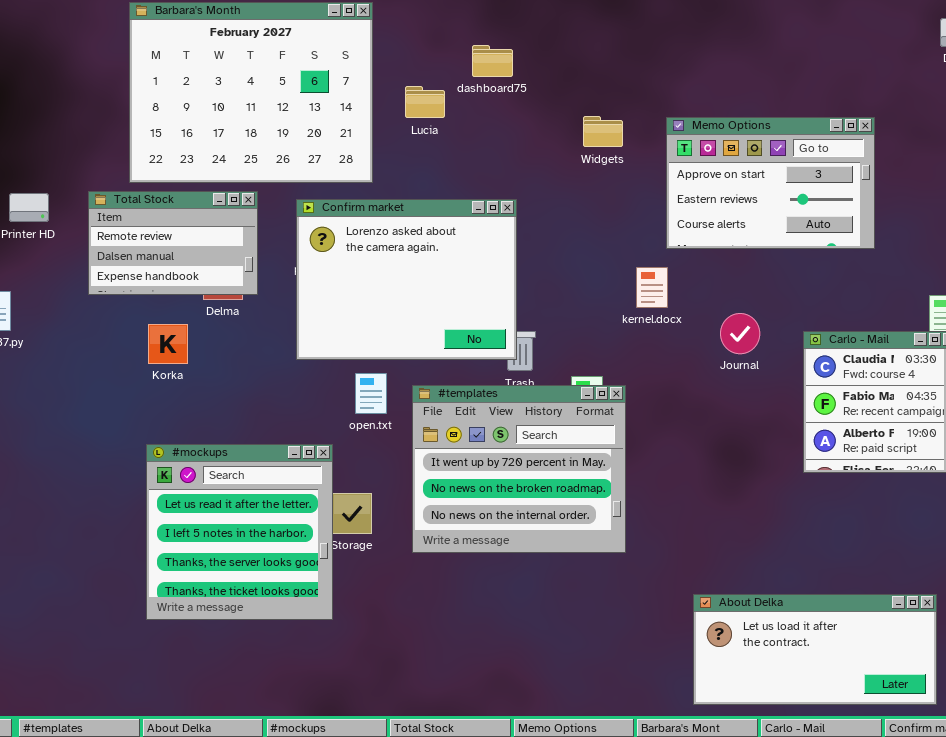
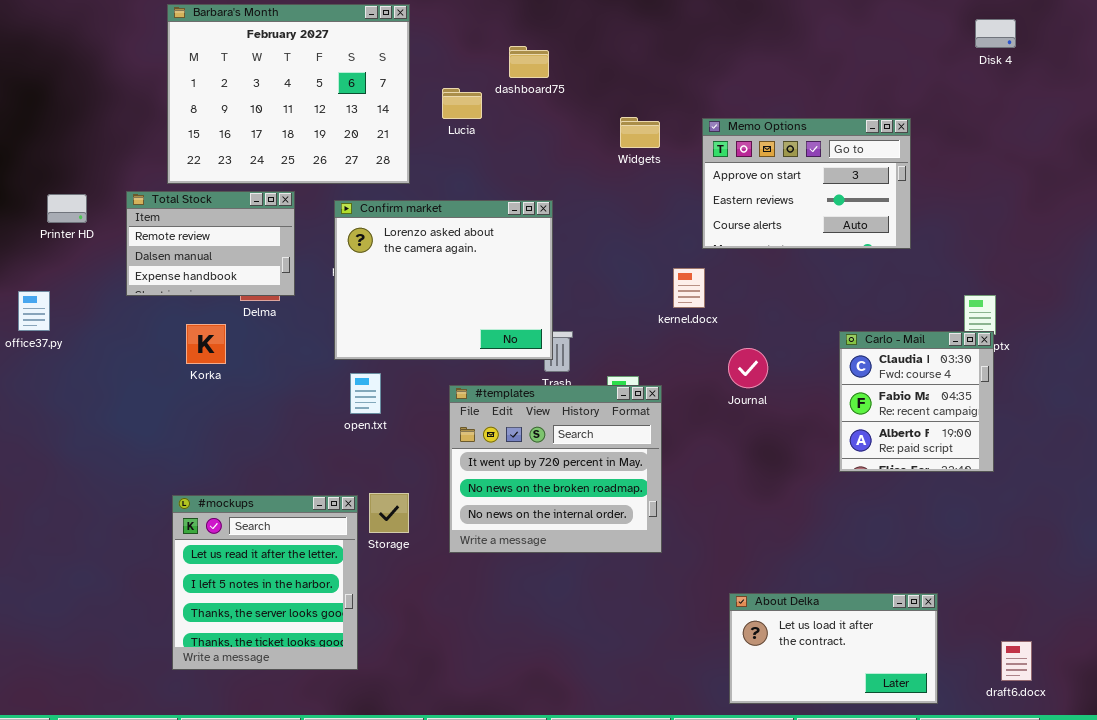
Journal: [720,313,760,354] -> [728,348,768,388], moved
open.txt: [355,373,387,414] -> [350,373,381,414], moved
#mockups: [146,444,333,620] -> [172,495,358,670], moved
About Delka: [693,594,937,705] -> [729,593,938,704], resized

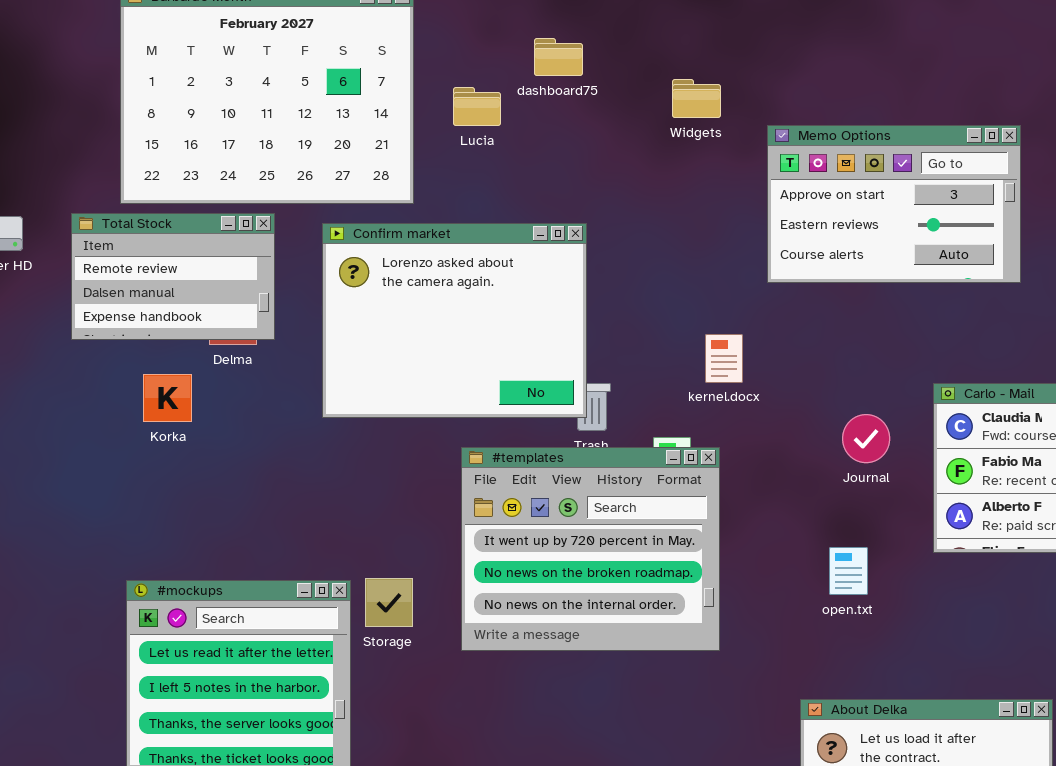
Widgets: [620,117,660,148] -> [672,79,721,118], moved
kernel.docx: [673,268,705,308] -> [705,334,743,383], moved
Journal: [728,348,768,388] -> [842,414,890,463], moved
open.txt: [350,373,381,414] -> [829,547,868,595], moved

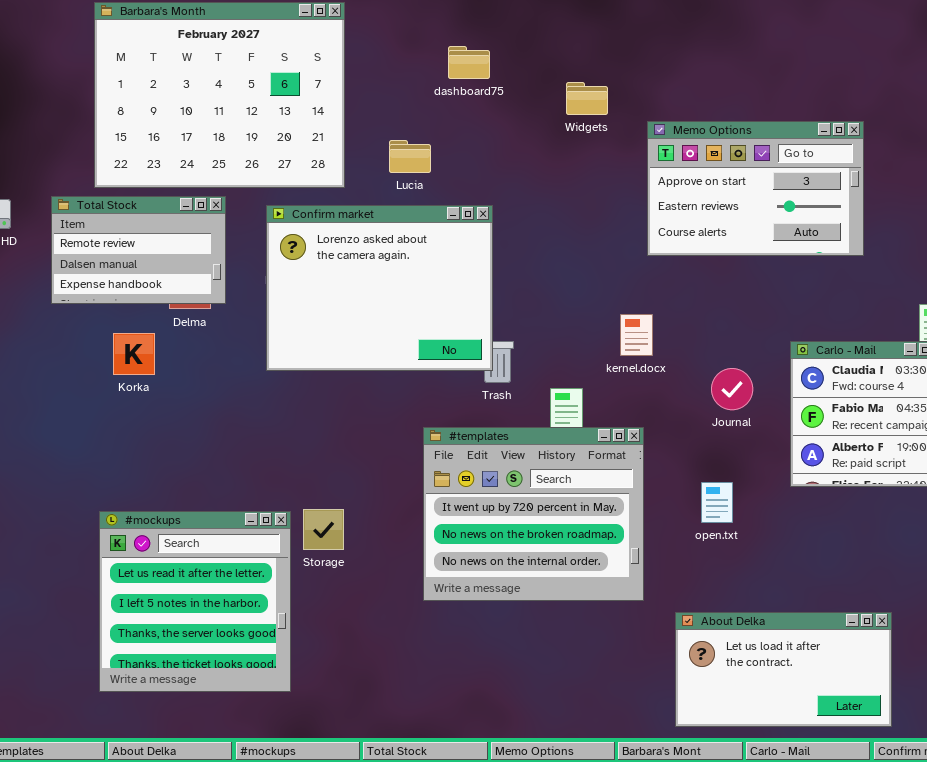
Lucia: [453,87,501,126] -> [389,140,431,173], moved
kernel.docx: [705,334,743,383] -> [620,314,653,356], moved
#templates: [461,447,720,651] -> [423,427,644,601], moved

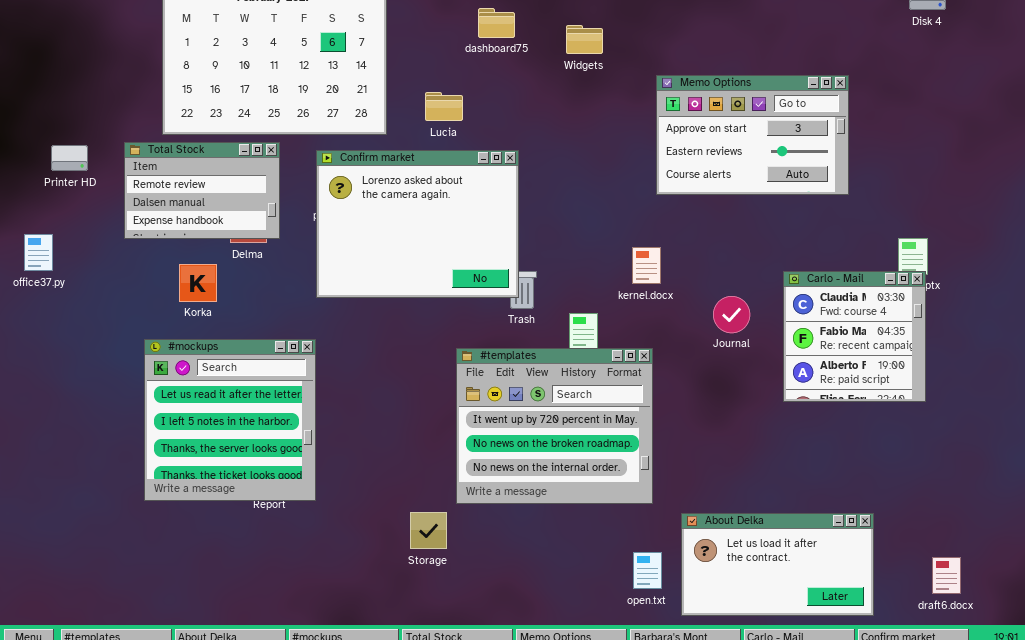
Widgets: [566,82,608,115] -> [566,25,603,54], moved
open.txt: [701,482,733,523] -> [633,552,662,589], moved
Storage: [303,509,344,550] -> [410,512,447,549], moved
#mockups: [99,511,291,692] -> [144,339,316,501], moved

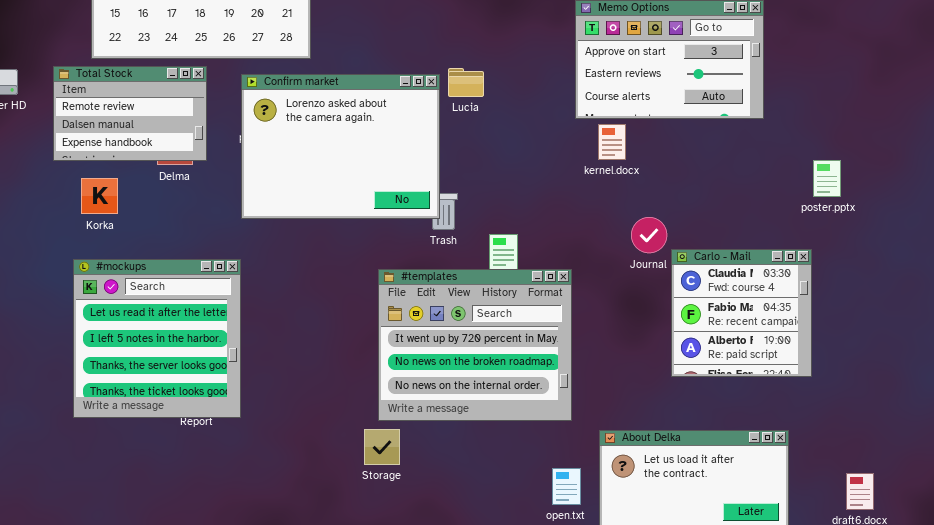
Lucia: [425,92,463,121] -> [448,68,484,97], moved
kernel.docx: [632,247,661,284] -> [598,124,626,160], moved
Korka: [179,264,217,302] -> [81,178,118,214], moved
Carlo - Mail: [783,271,926,402] -> [671,249,812,377], moved
Storage: [410,512,447,549] -> [364,429,400,465], moved

